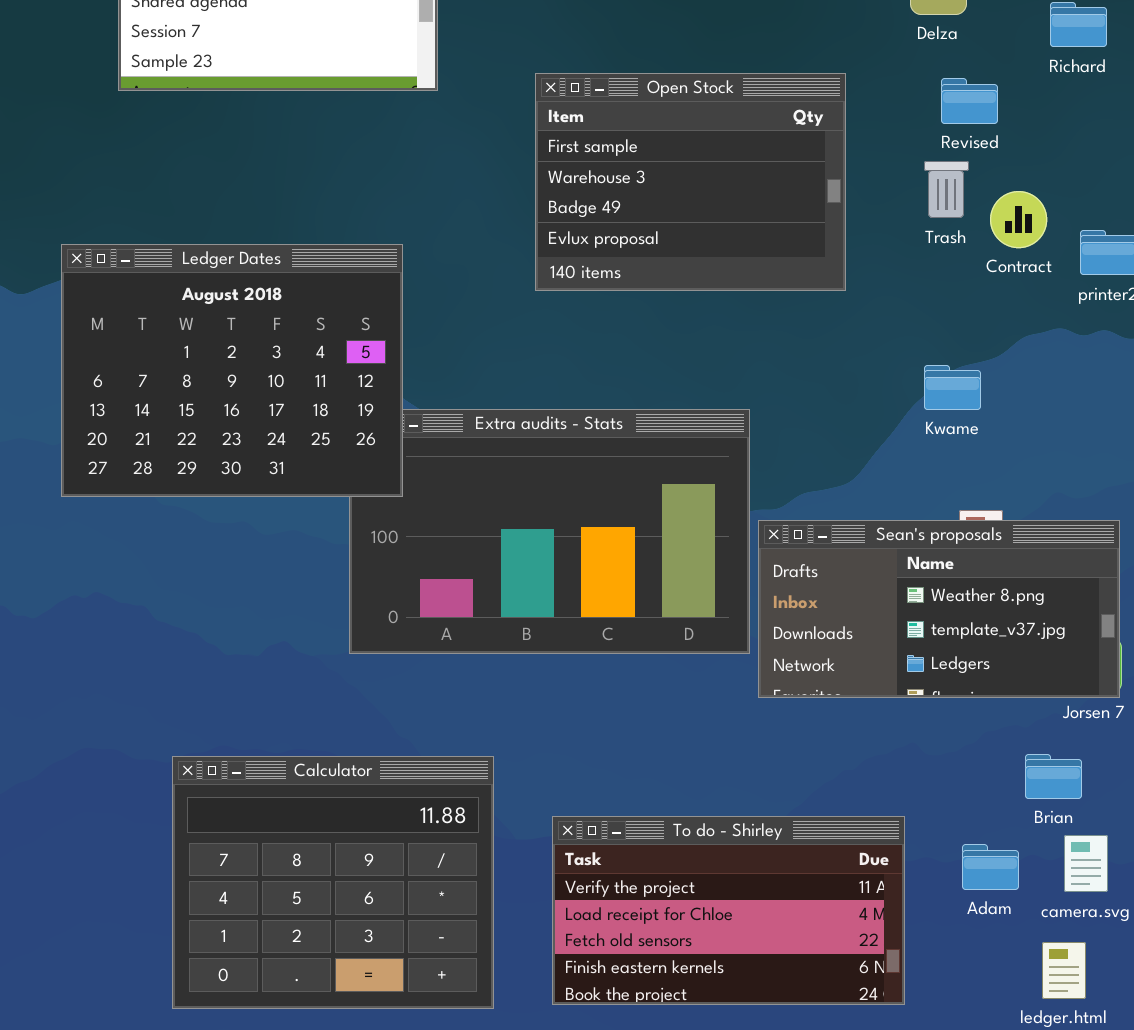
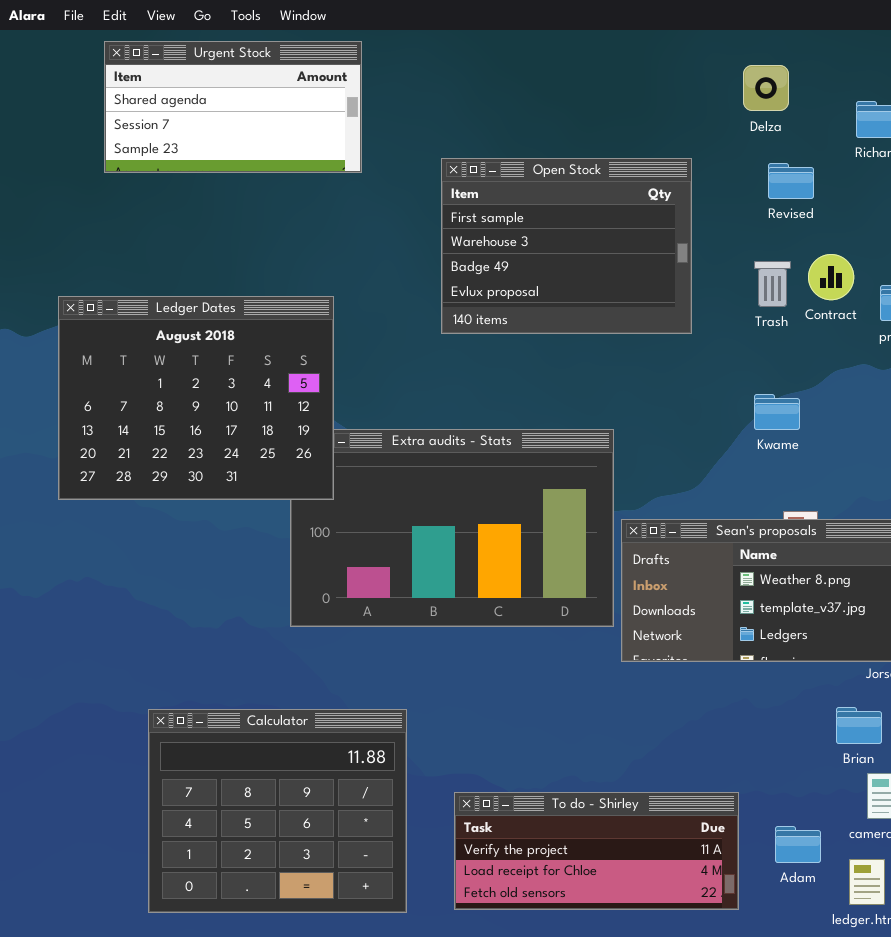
Trash: [924,161,969,218] -> [754,261,791,307], moved
To do - Shirley: [552,816,905,1005] -> [454,792,739,910], resized
Adam: [962,844,1019,890] -> [775,826,821,863], moved

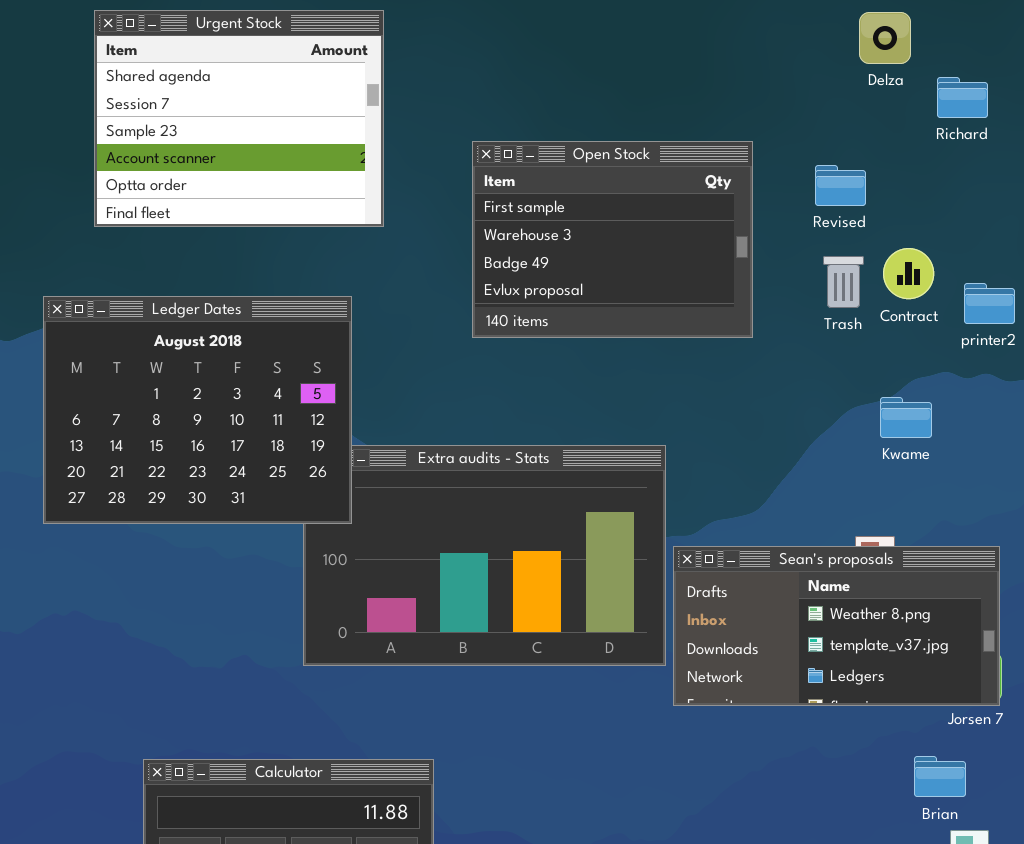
Urgent Stock: [104,41,362,173] -> [94,10,384,227], resized
Delza: [743,65,789,111] -> [859,12,911,64], moved
Revised: [768,163,814,199] -> [815,165,866,206], moved
Kwame: [754,394,800,430] -> [880,397,932,438], moved

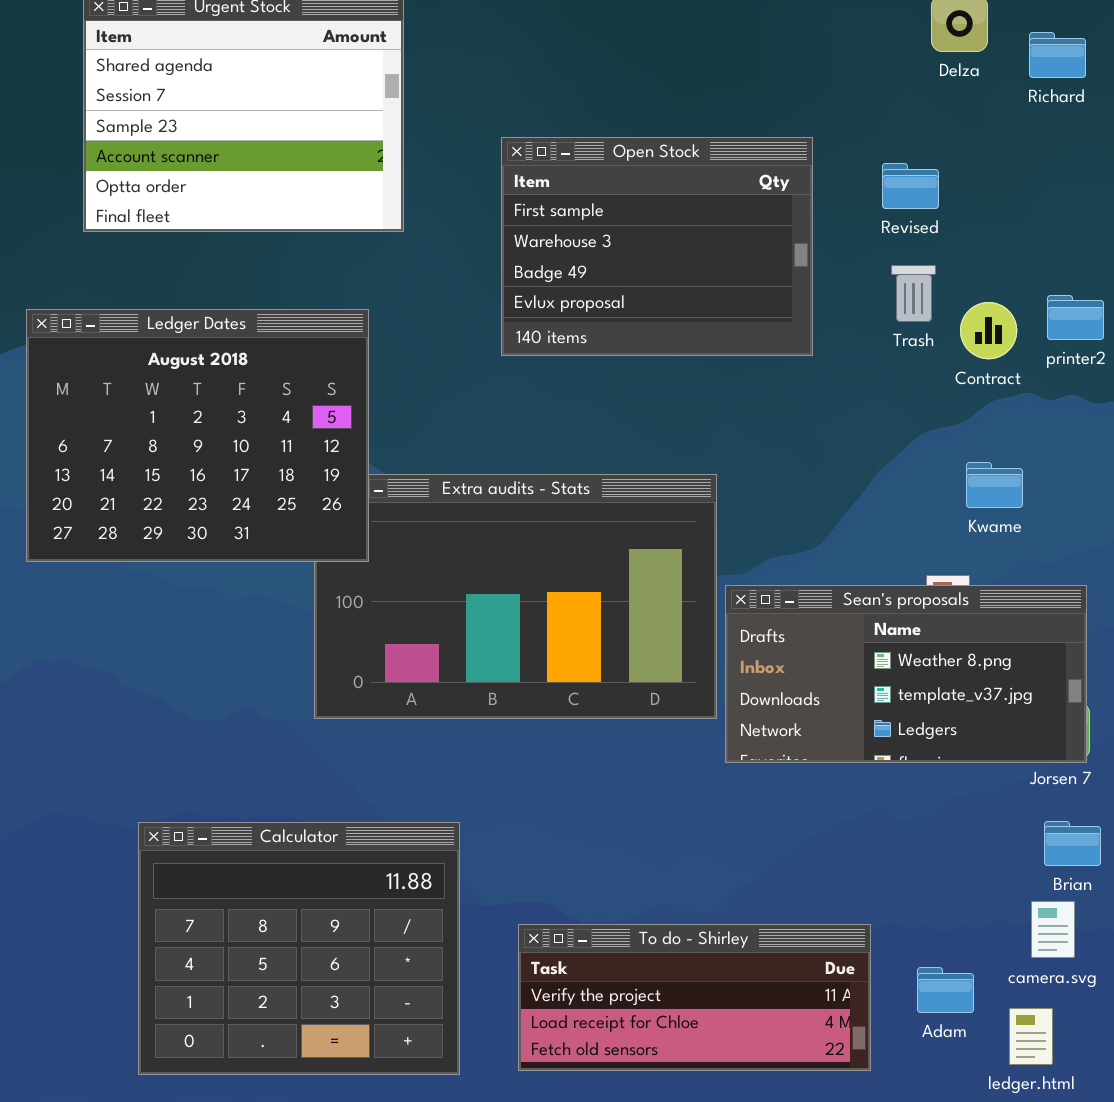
Richard: [937,77,988,118] -> [1029,32,1086,78], moved
Contract: [883,248,934,299] -> [960,302,1017,359], moved
Kwame: [880,397,932,438] -> [966,462,1023,508], moved
Brian: [914,756,966,797] -> [1044,821,1101,866], moved

